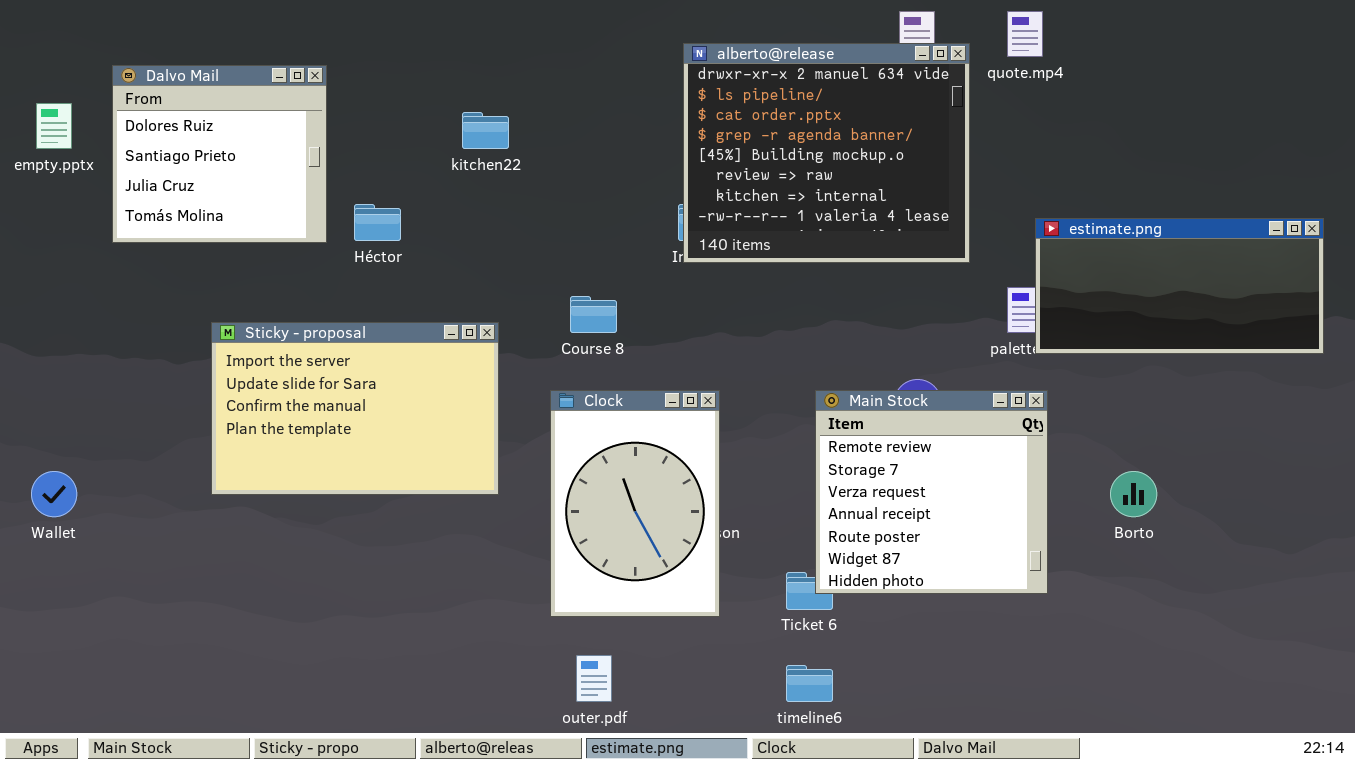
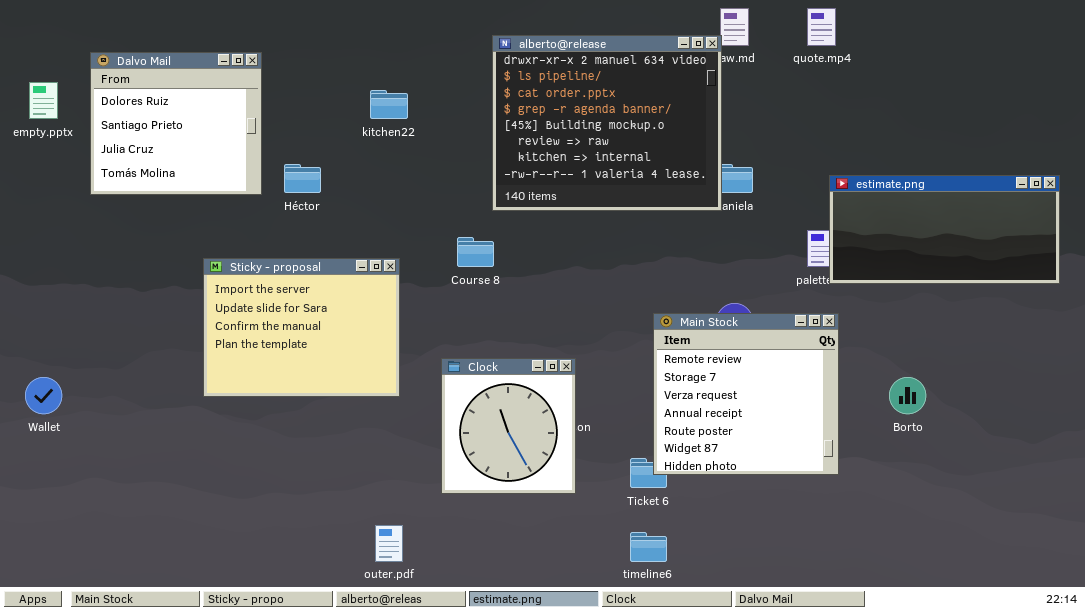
alberto@release: [683,43,970,263] -> [492,35,722,211], moved
Sticky - proposal: [211,322,499,495] -> [203,258,400,397], resized
Clock: [550,390,720,617] -> [441,358,576,494], resized
outer.pdf: [576,655,612,702] -> [375,525,403,562], moved

